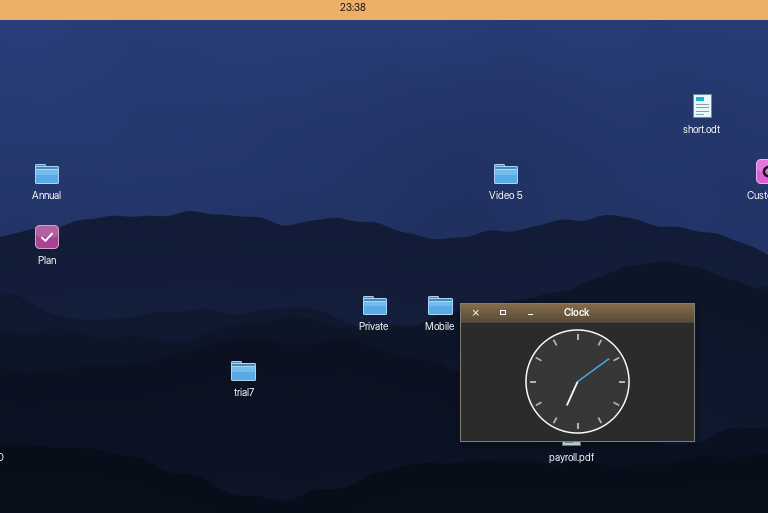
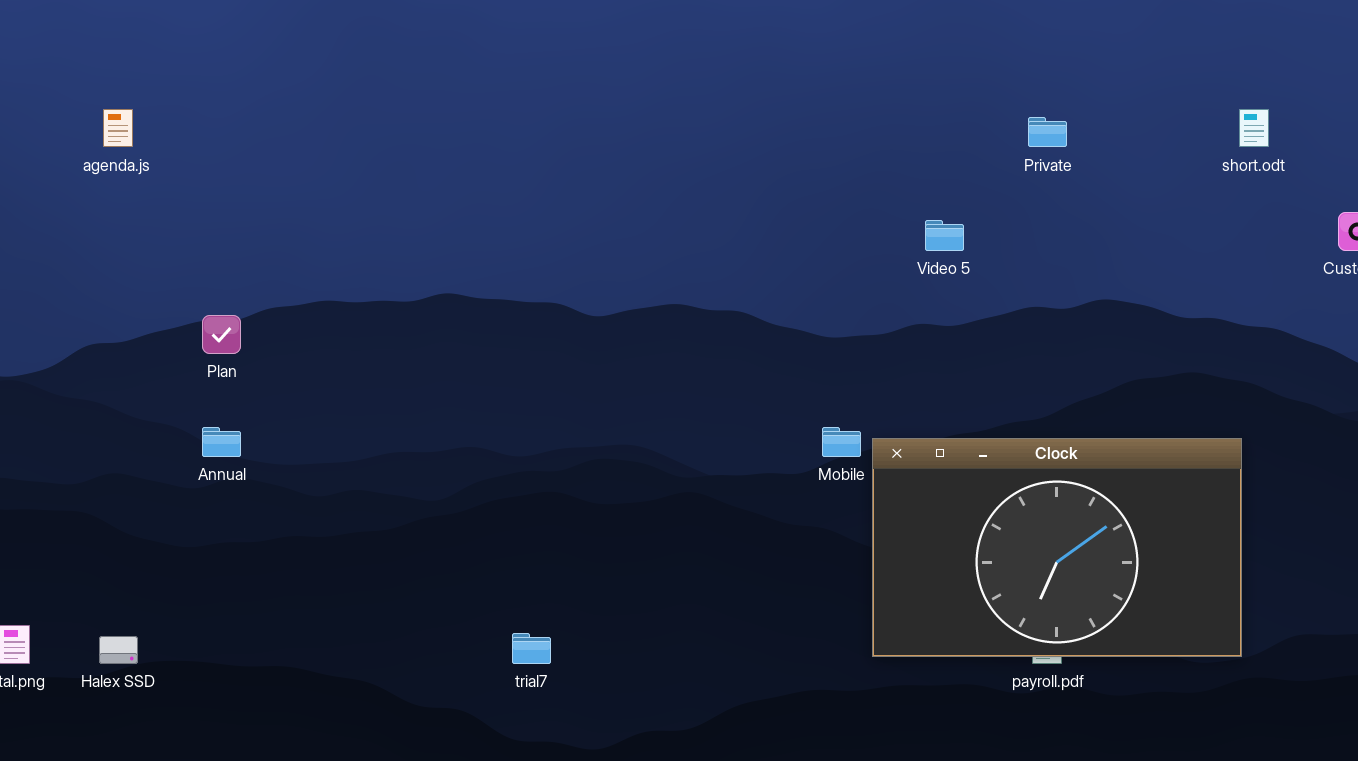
Annual: [35,164,59,184] -> [202,427,241,457], moved
Private: [363,296,387,315] -> [1028,117,1067,147], moved
trial7: [231,361,256,381] -> [512,633,551,664], moved

